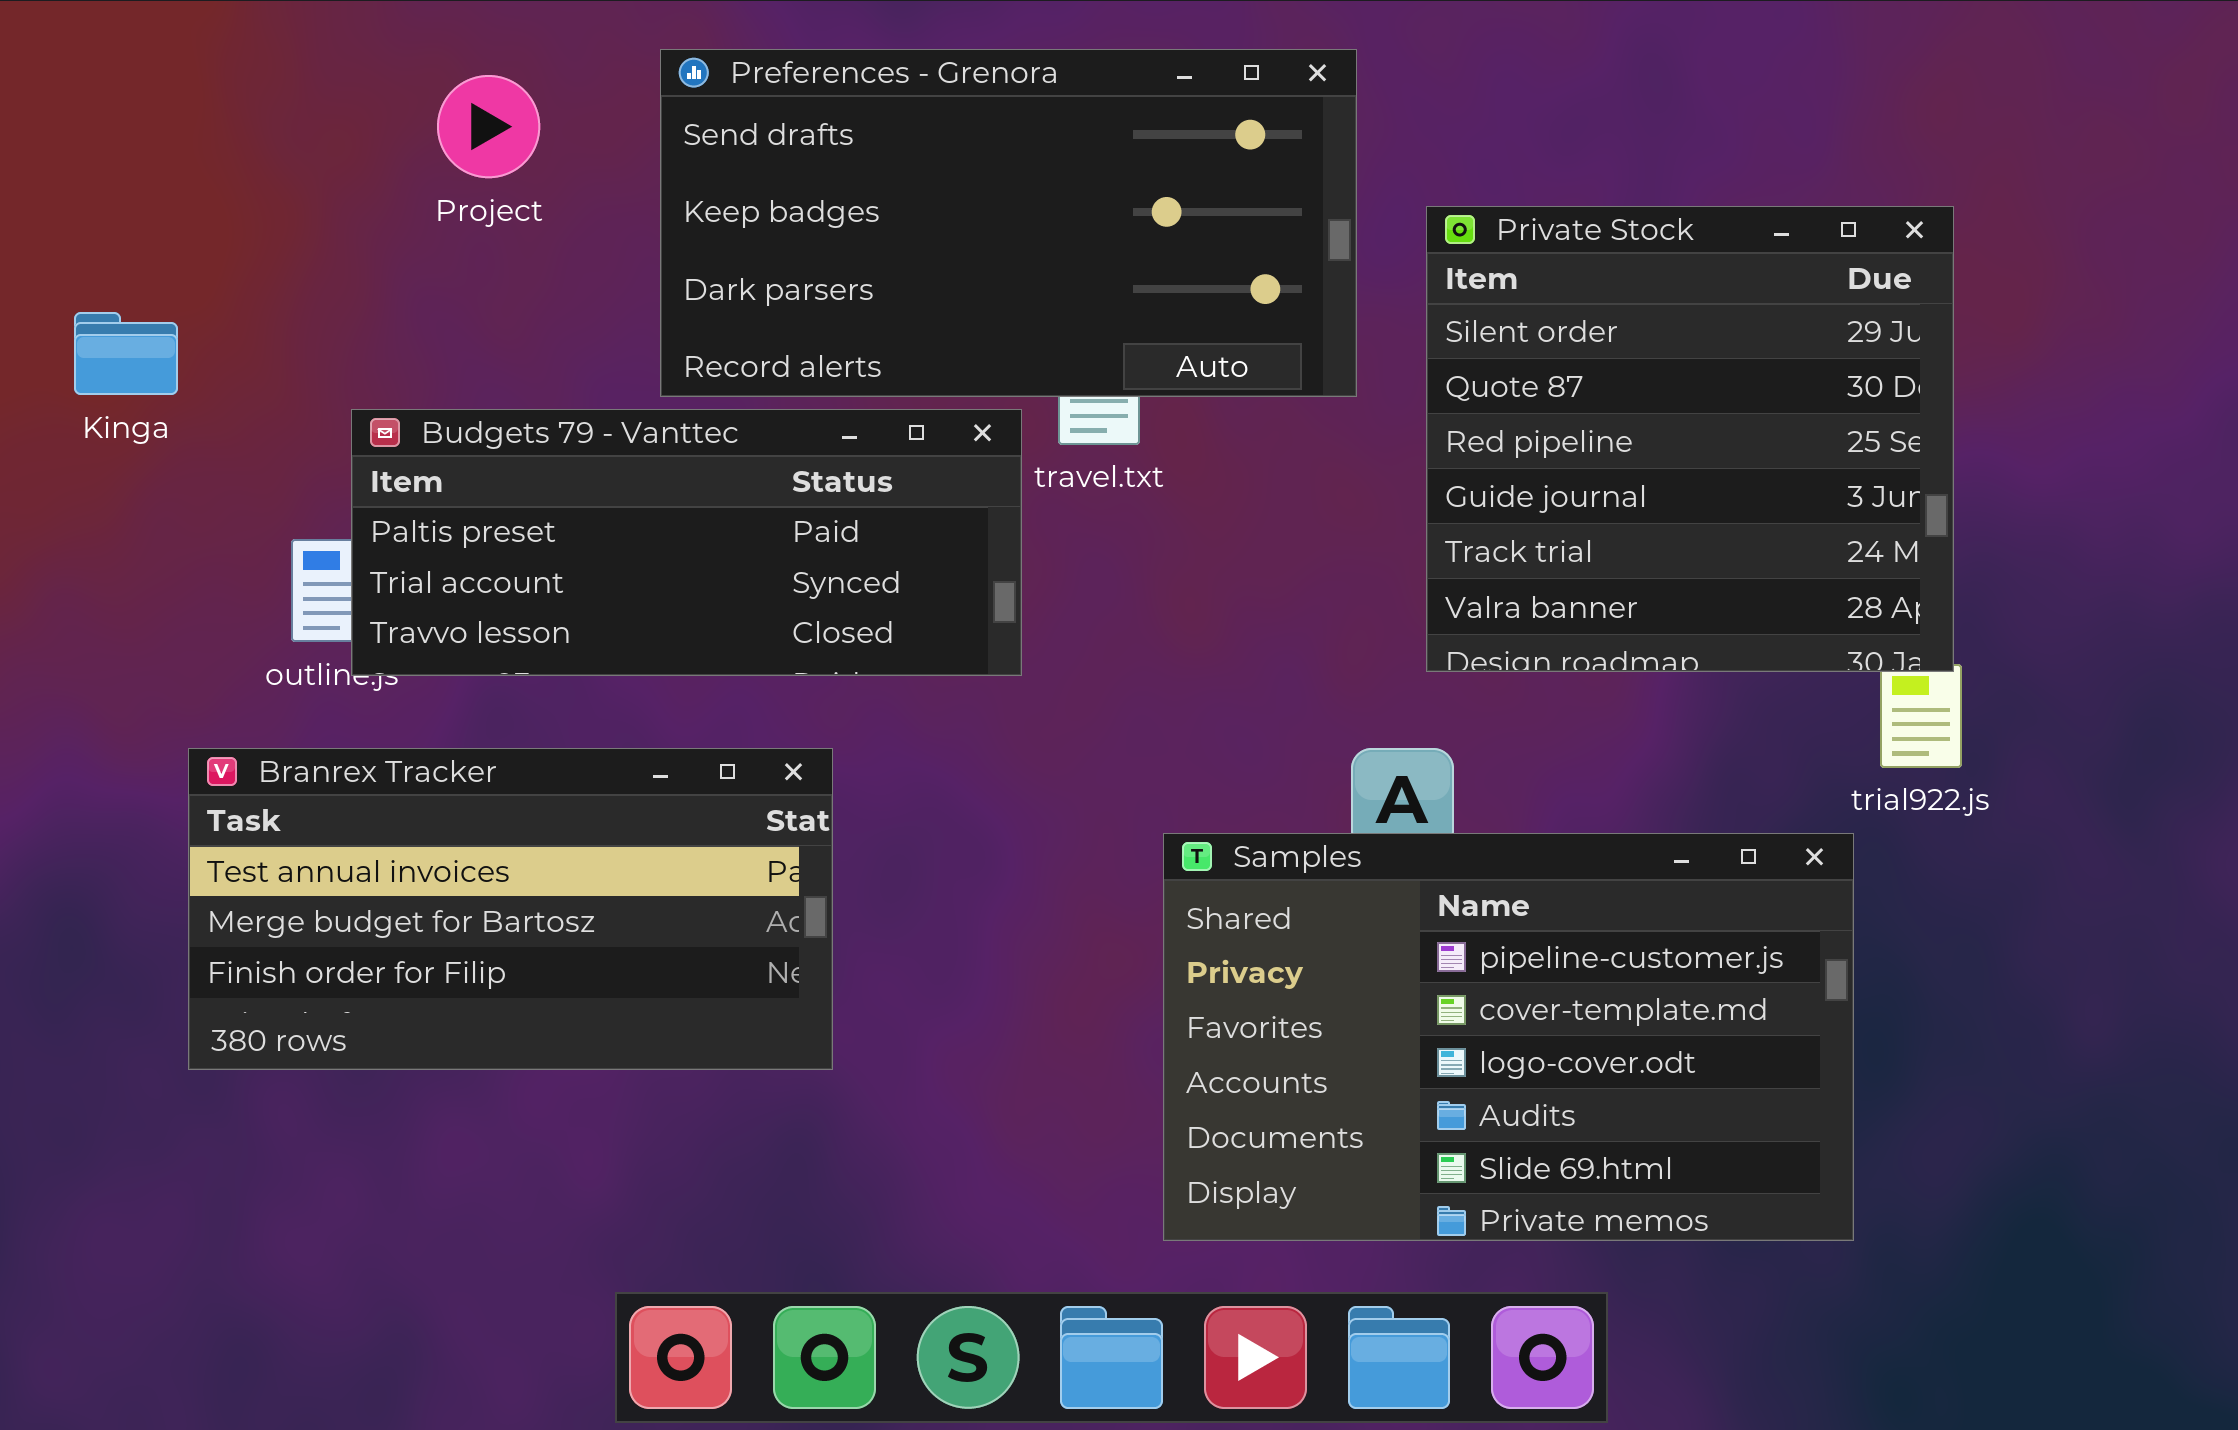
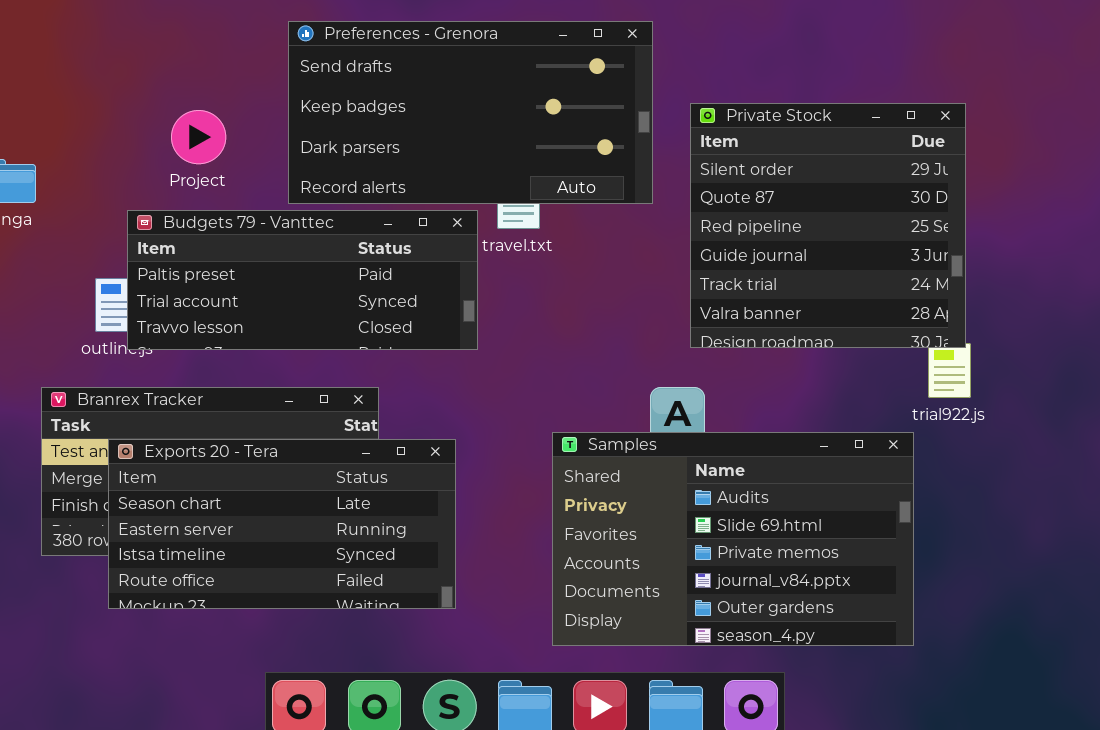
Project: [437,75,540,178] -> [171,110,226,164], moved
Samples: [1163,833,1854,1241] -> [552,432,914,646], scrolled down 3 rows
Exports 20 - Tera: none -> [108,439,456,609], opened

